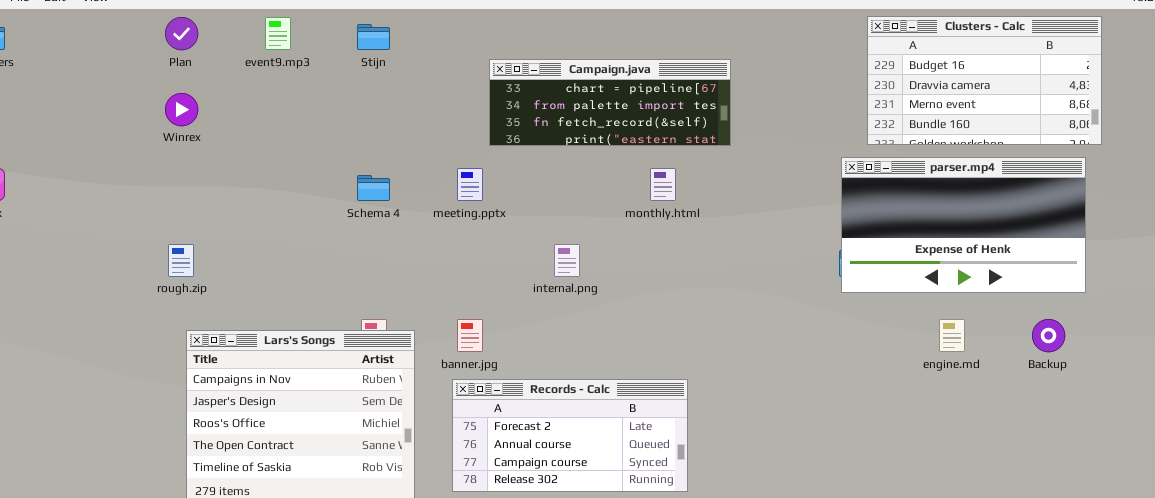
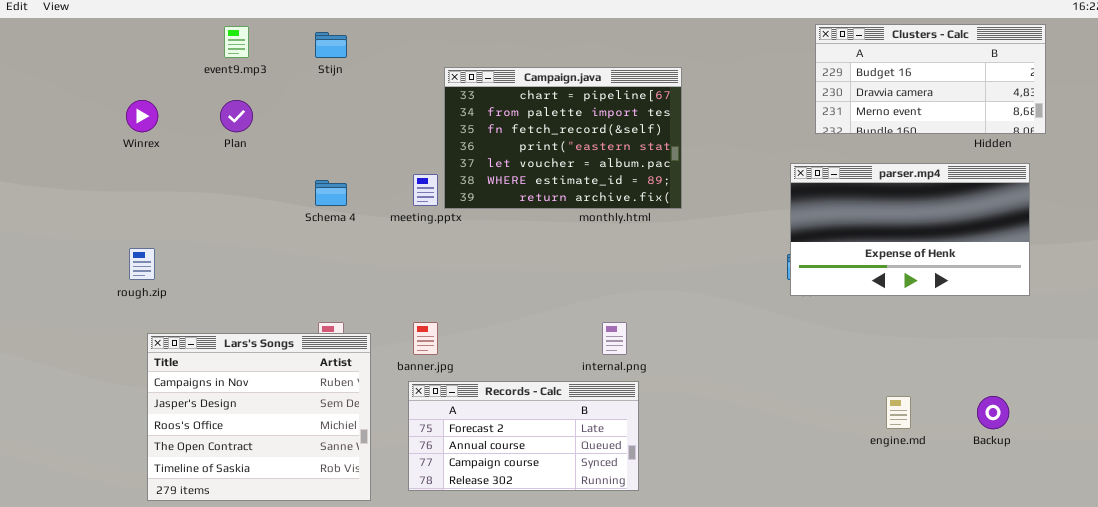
Clusters - Calc: [867,16,1102,145] -> [815,24,1046,134], resized
Plan: [165,17,198,50] -> [220,100,253,132], moved
Campaign.java: [489,59,731,146] -> [444,67,682,209], resized
internal.png: [554,244,580,277] -> [602,322,627,355], moved
engine.md: [939,319,965,352] -> [886,396,911,429], moved
Backup: [1032,319,1065,352] -> [977,396,1009,429], moved

